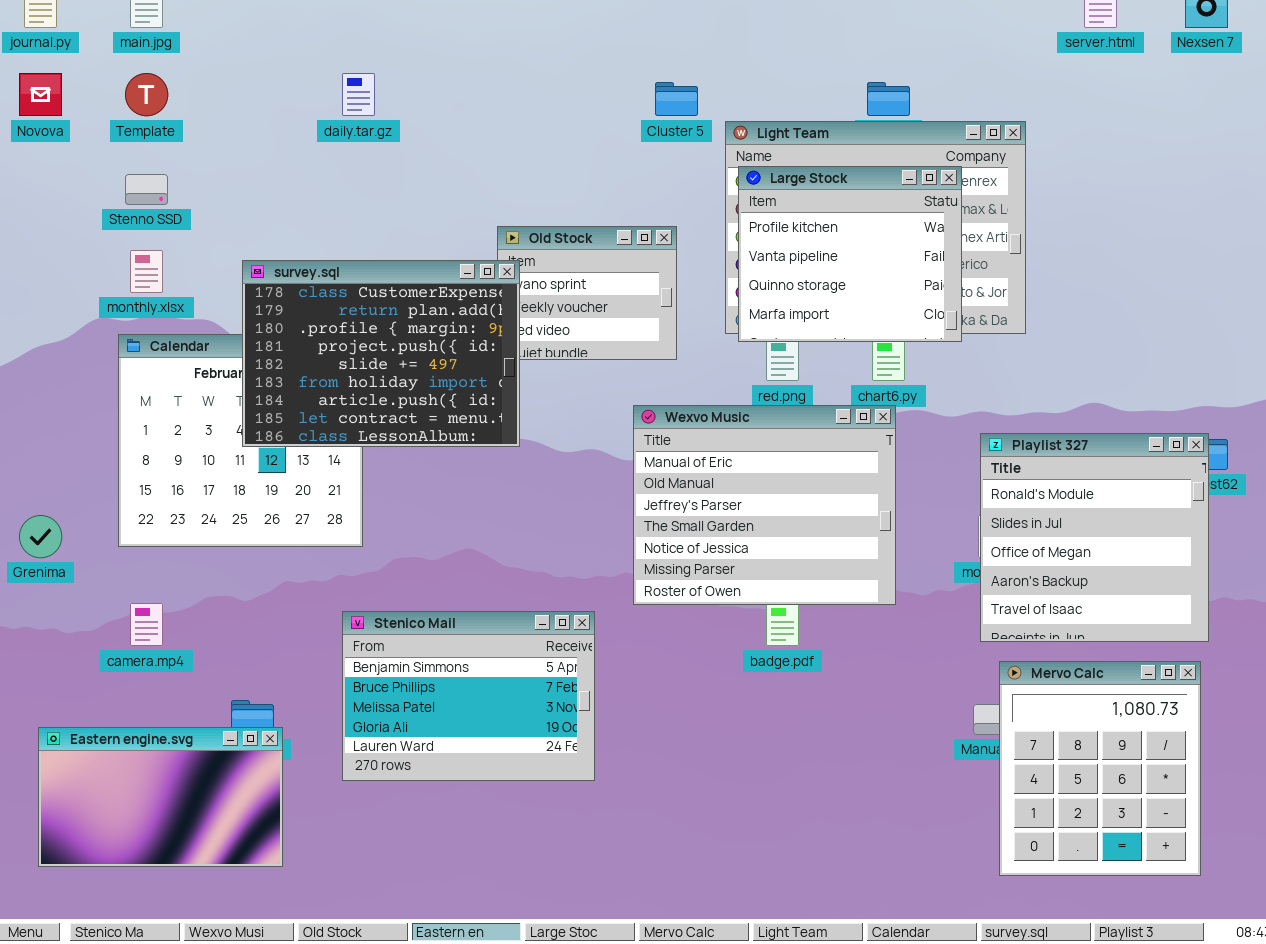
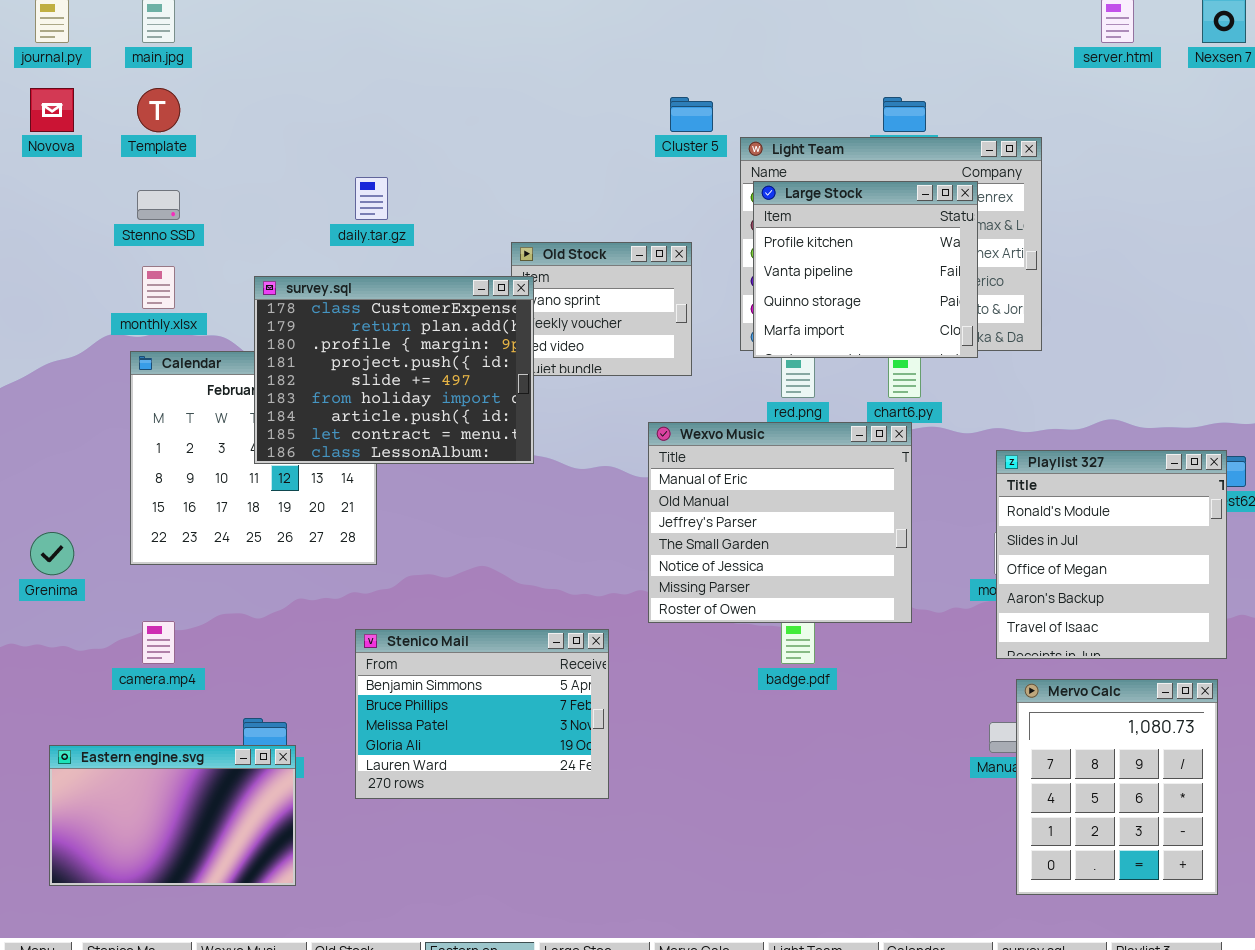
daily.tar.gz: [342,73,375,116] -> [355,177,388,220], moved

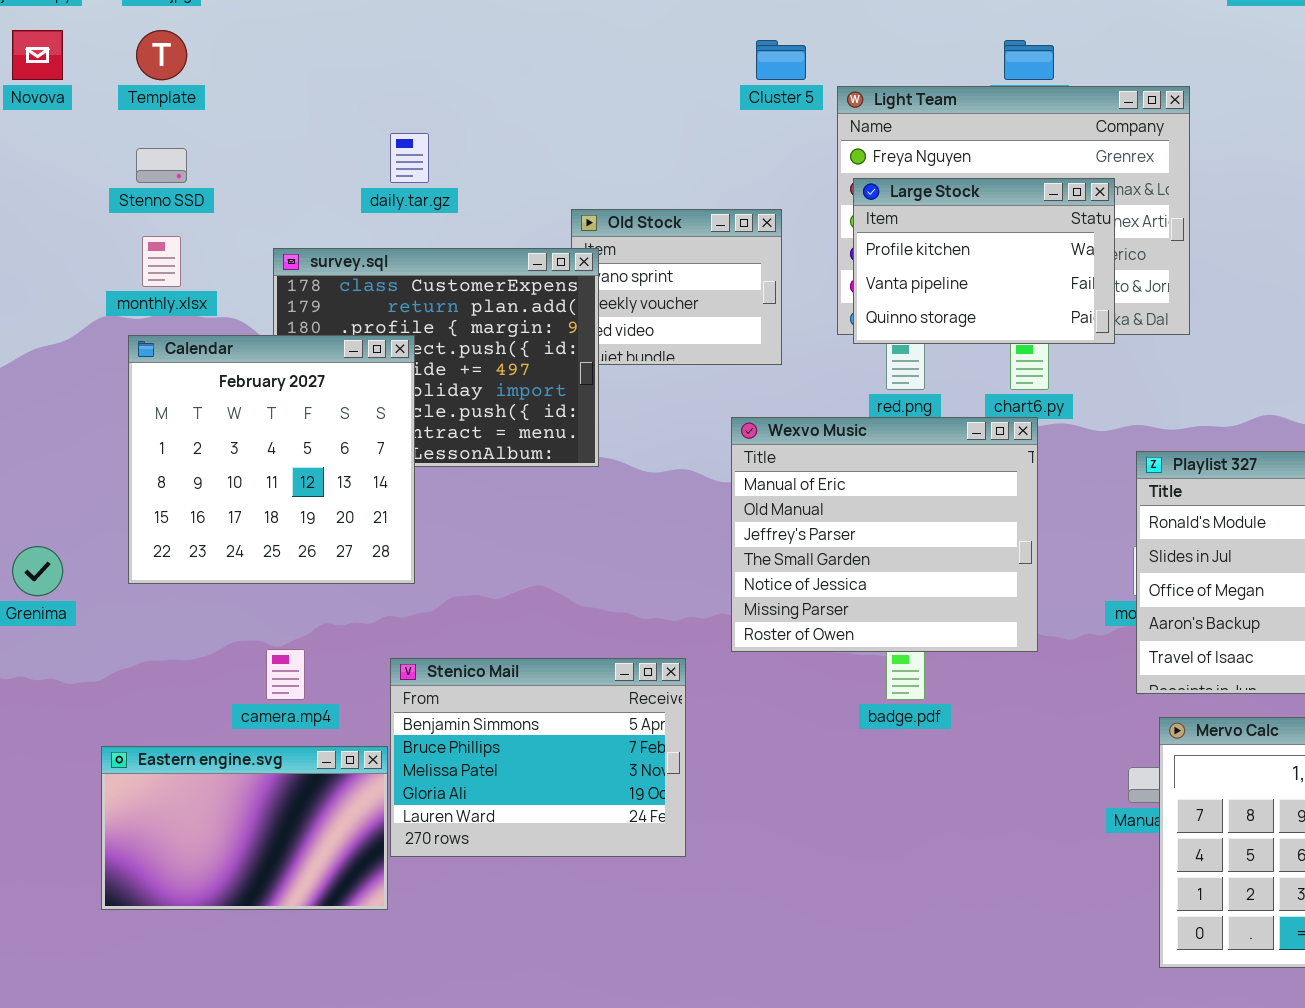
Large Stock: [753,181,978,358] -> [853,178,1115,344], resized
Calendar: [130,351,377,565] -> [128,335,415,584], raised
camera.mp4: [142,621,175,664] -> [266,649,305,700], moved
Eastern engine.svg: [49,745,296,886] -> [101,746,388,910], moved

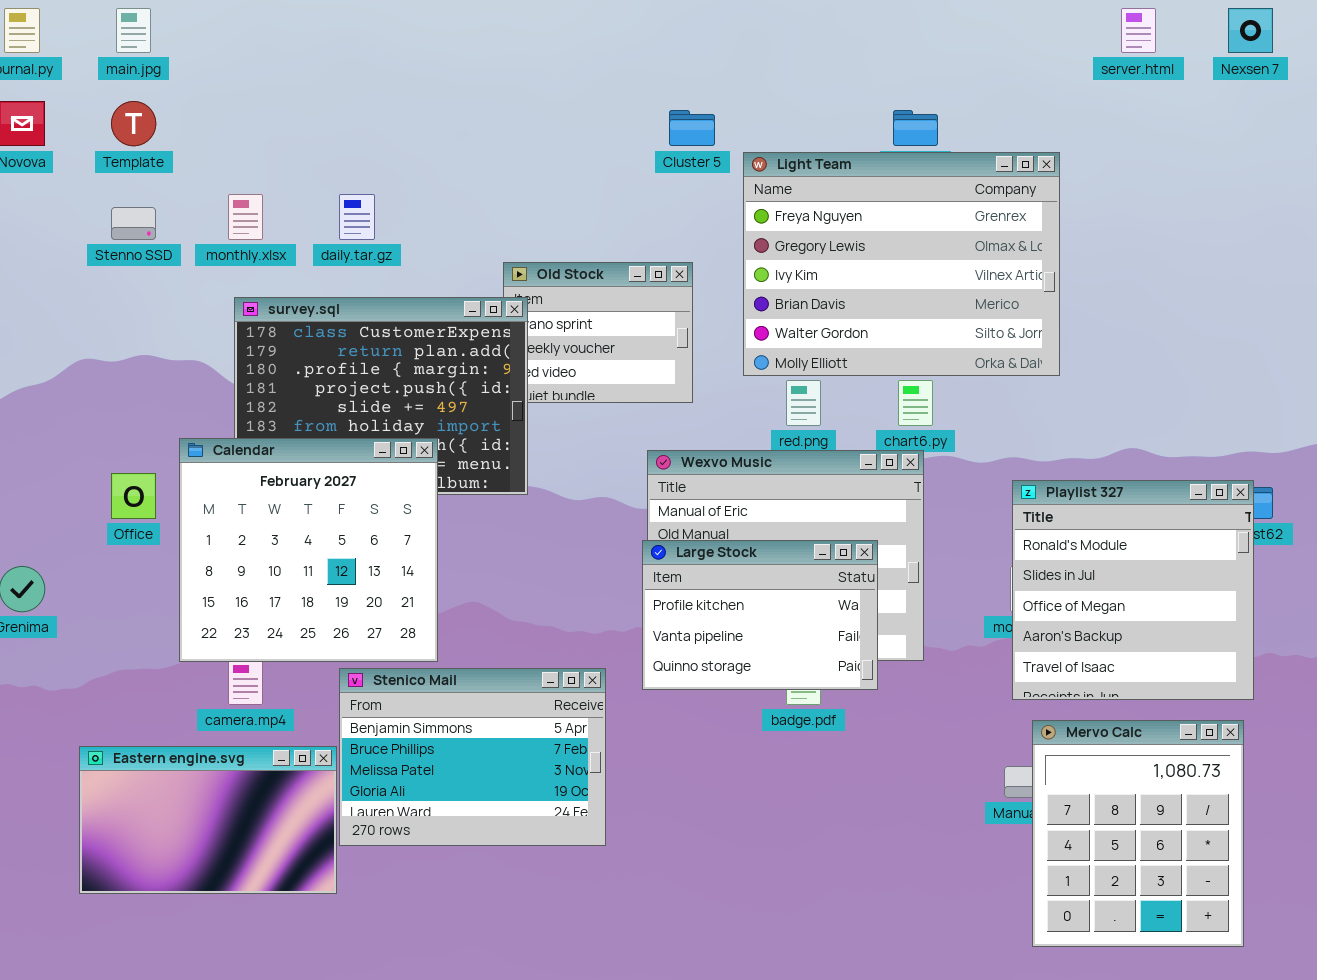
Large Stock: [853,178,1115,344] -> [642,540,878,690], moved
monthly.xlsx: [142,236,181,287] -> [228,194,263,240], moved
Calendar: [128,335,415,584] -> [179,438,438,662], moved

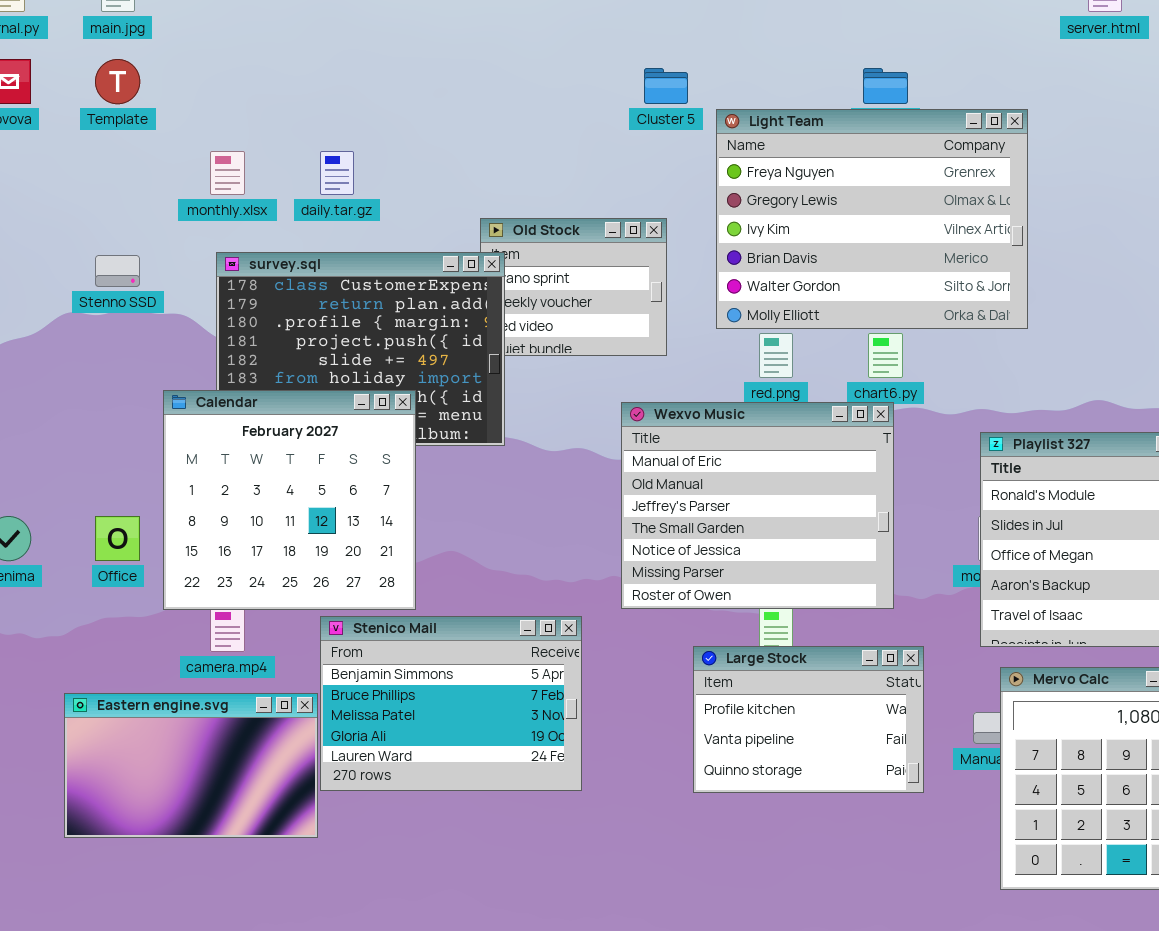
Stenno SSD: [111,207,156,240] -> [95,255,140,287], moved
Office: [111,473,156,519] -> [95,516,140,561], moved
Large Stock: [642,540,878,690] -> [693,646,924,793], moved

